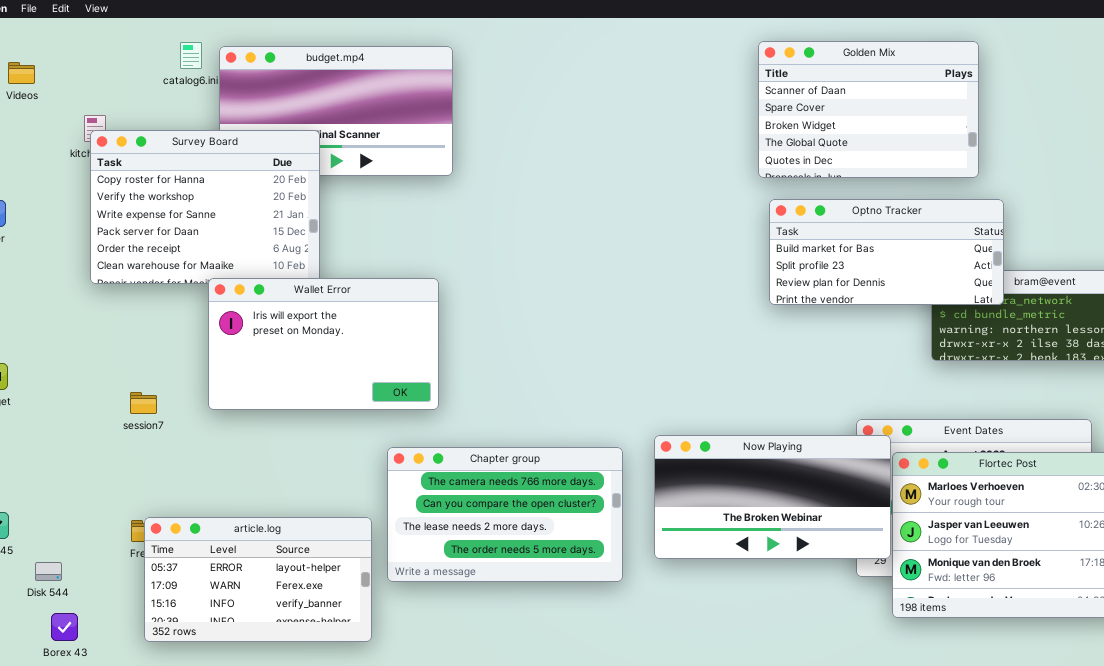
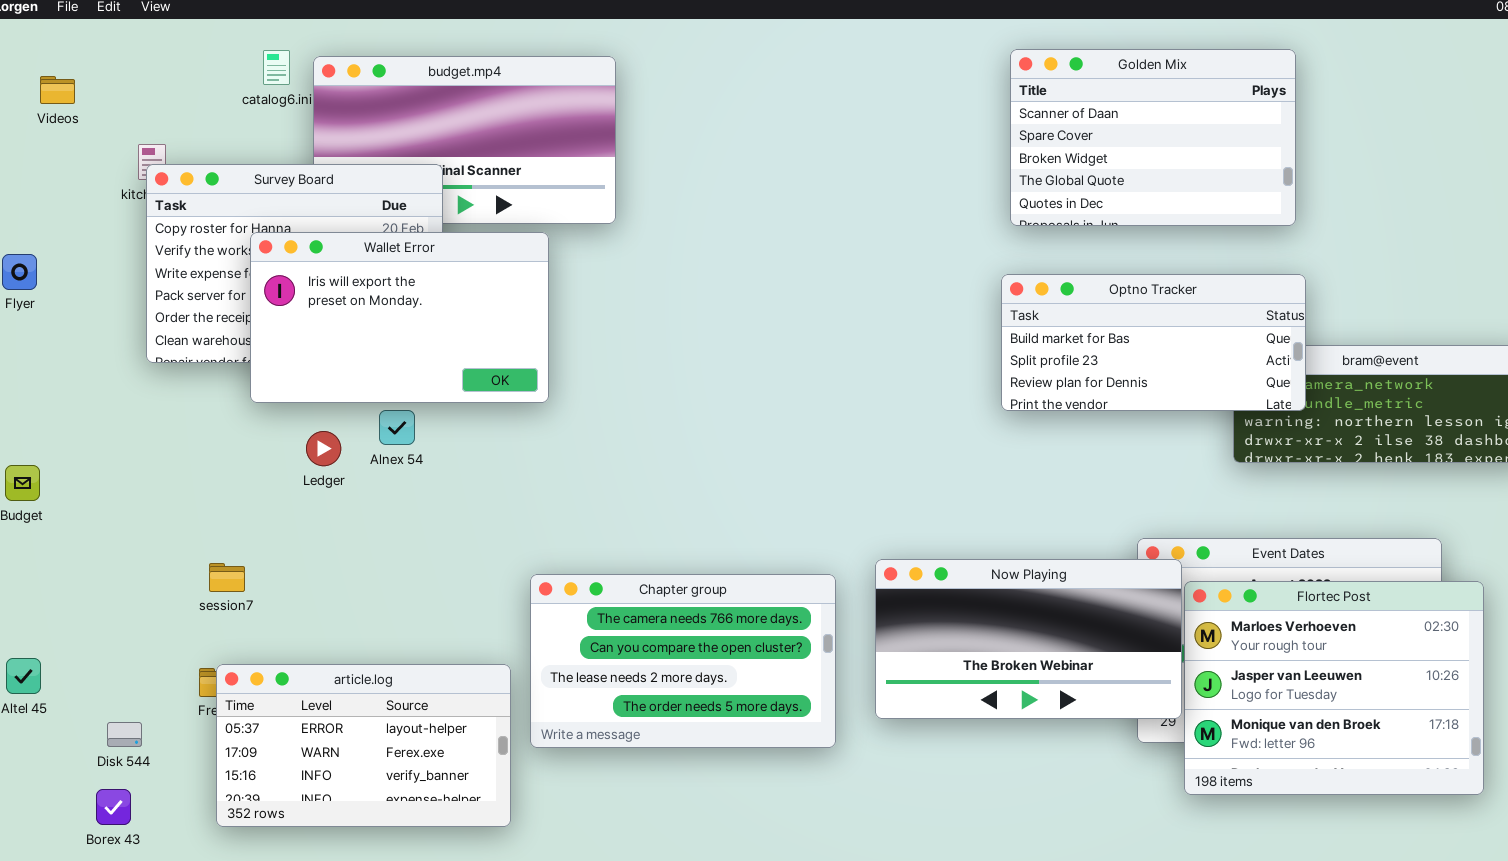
Optno Tracker: [769,199,1004,305] -> [1001,274,1306,411], moved
Wallet Error: [208,278,439,410] -> [250,232,549,403], moved
session7: [130,392,157,414] -> [209,563,245,592], moved
Disk 544: [35,562,62,581] -> [107,722,142,747], moved

